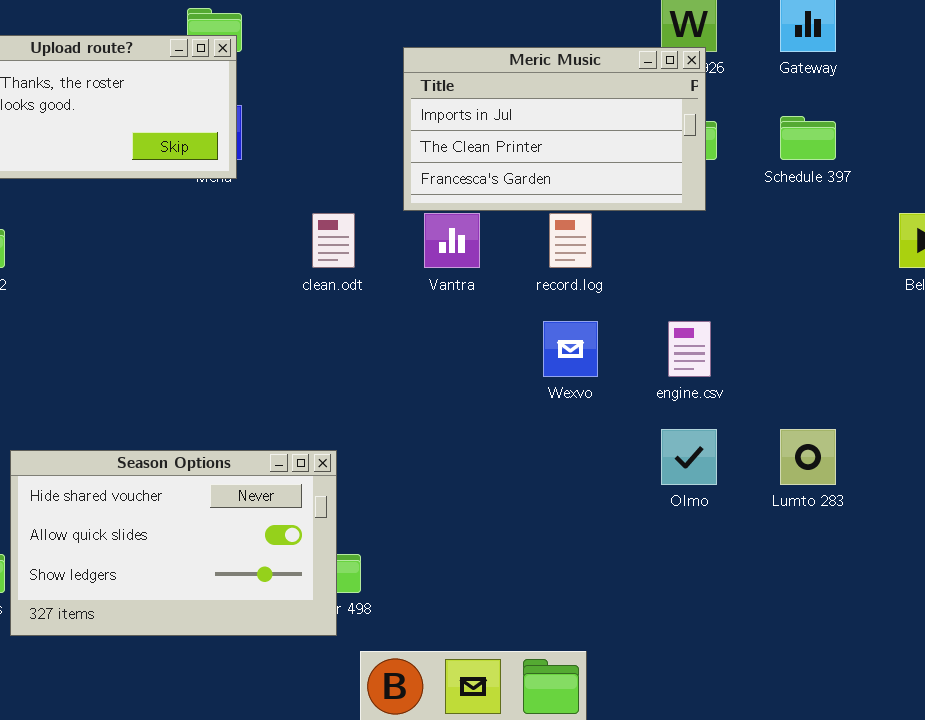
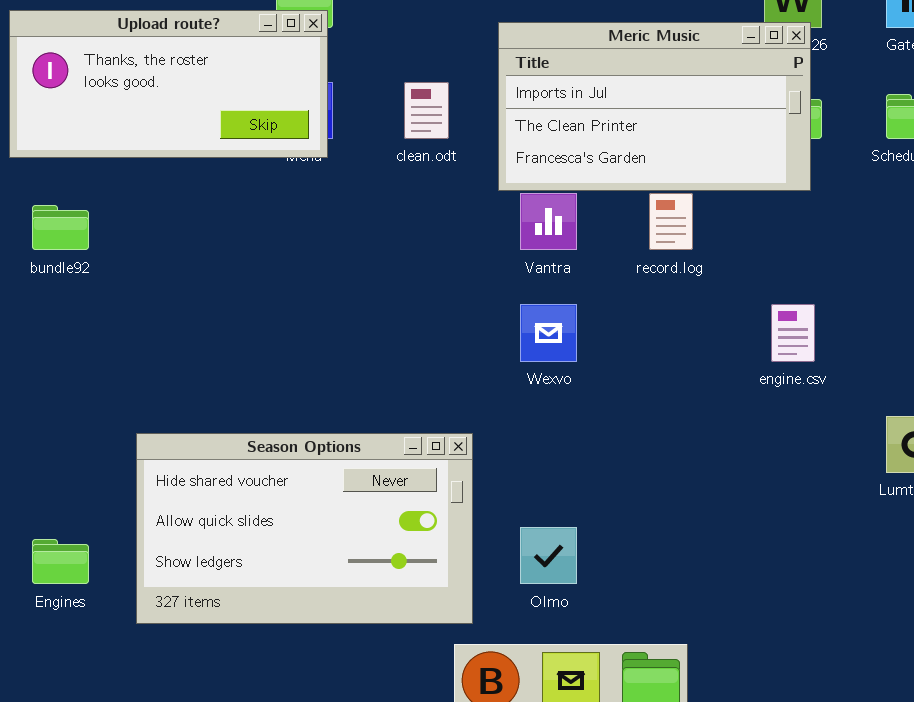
clean.odt: [312,213,355,268] -> [404,82,449,139], moved
Wexvo: [543,321,598,377] -> [520,304,577,362], moved
Olmo: [661,429,717,485] -> [520,527,577,584], moved
Season Options: [10,450,337,636] -> [136,433,473,624], moved

